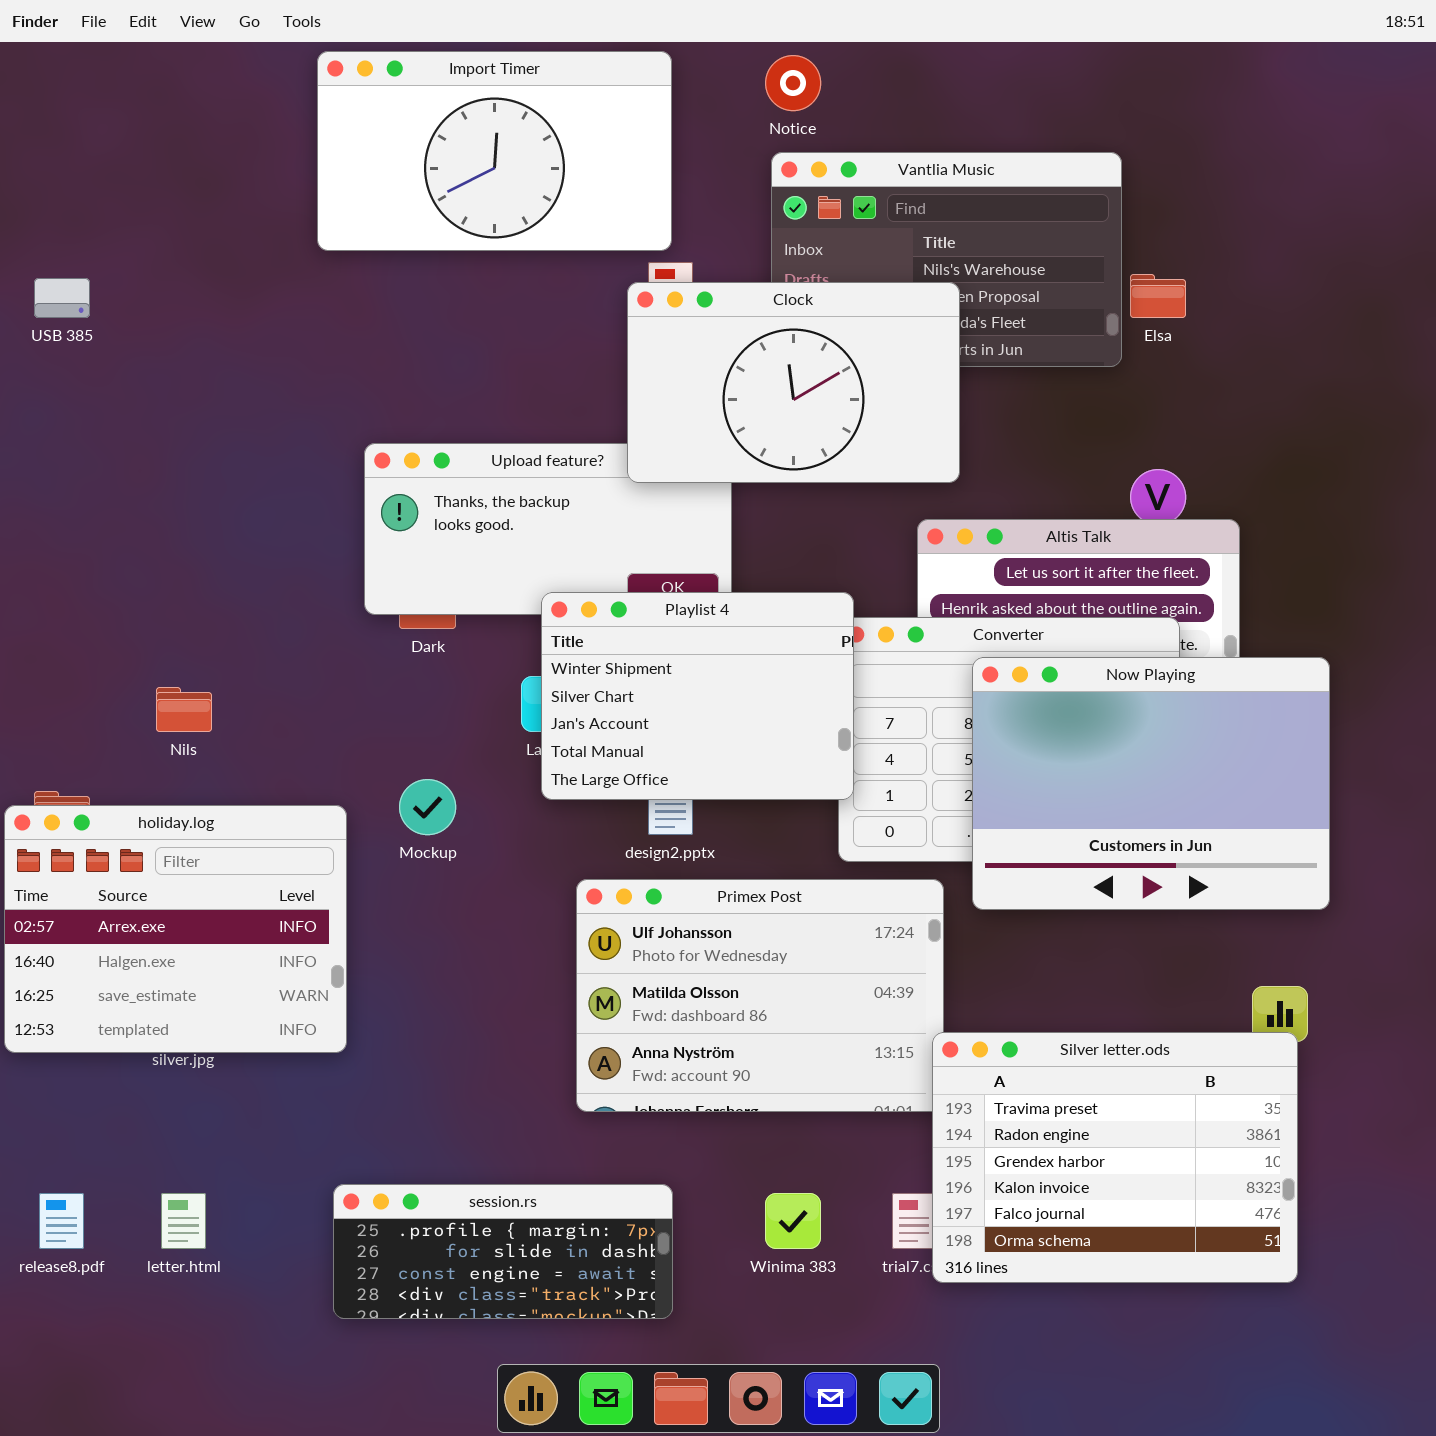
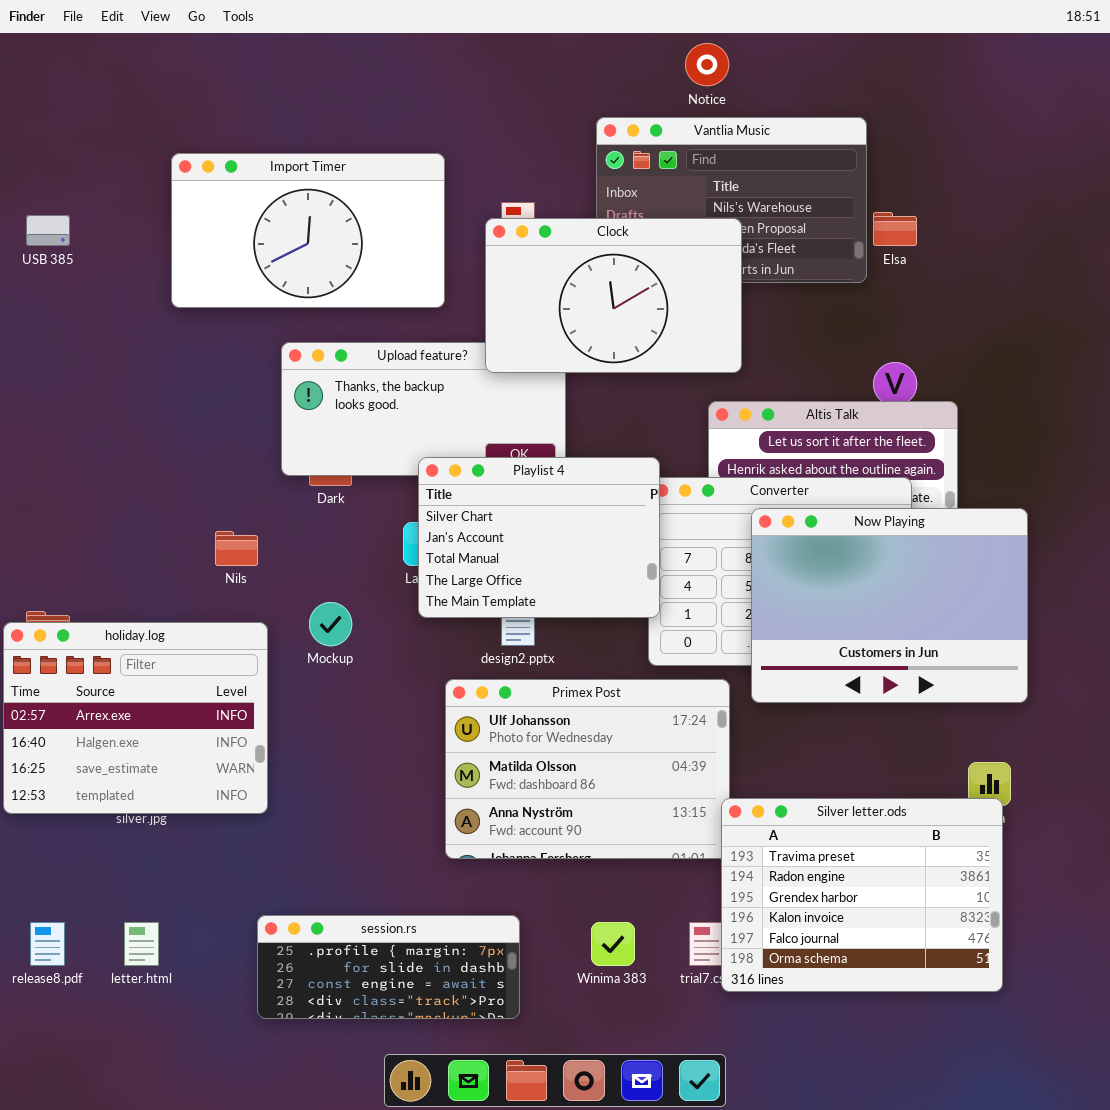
Import Timer: [317,51,672,251] -> [171,153,445,308], moved
Notice: [765,55,821,111] -> [685,43,729,86], moved
Playlist 4: [541,592,854,800] -> [418,457,660,618], scrolled down 1 row
Nils: [156,687,212,732] -> [215,531,258,566], moved

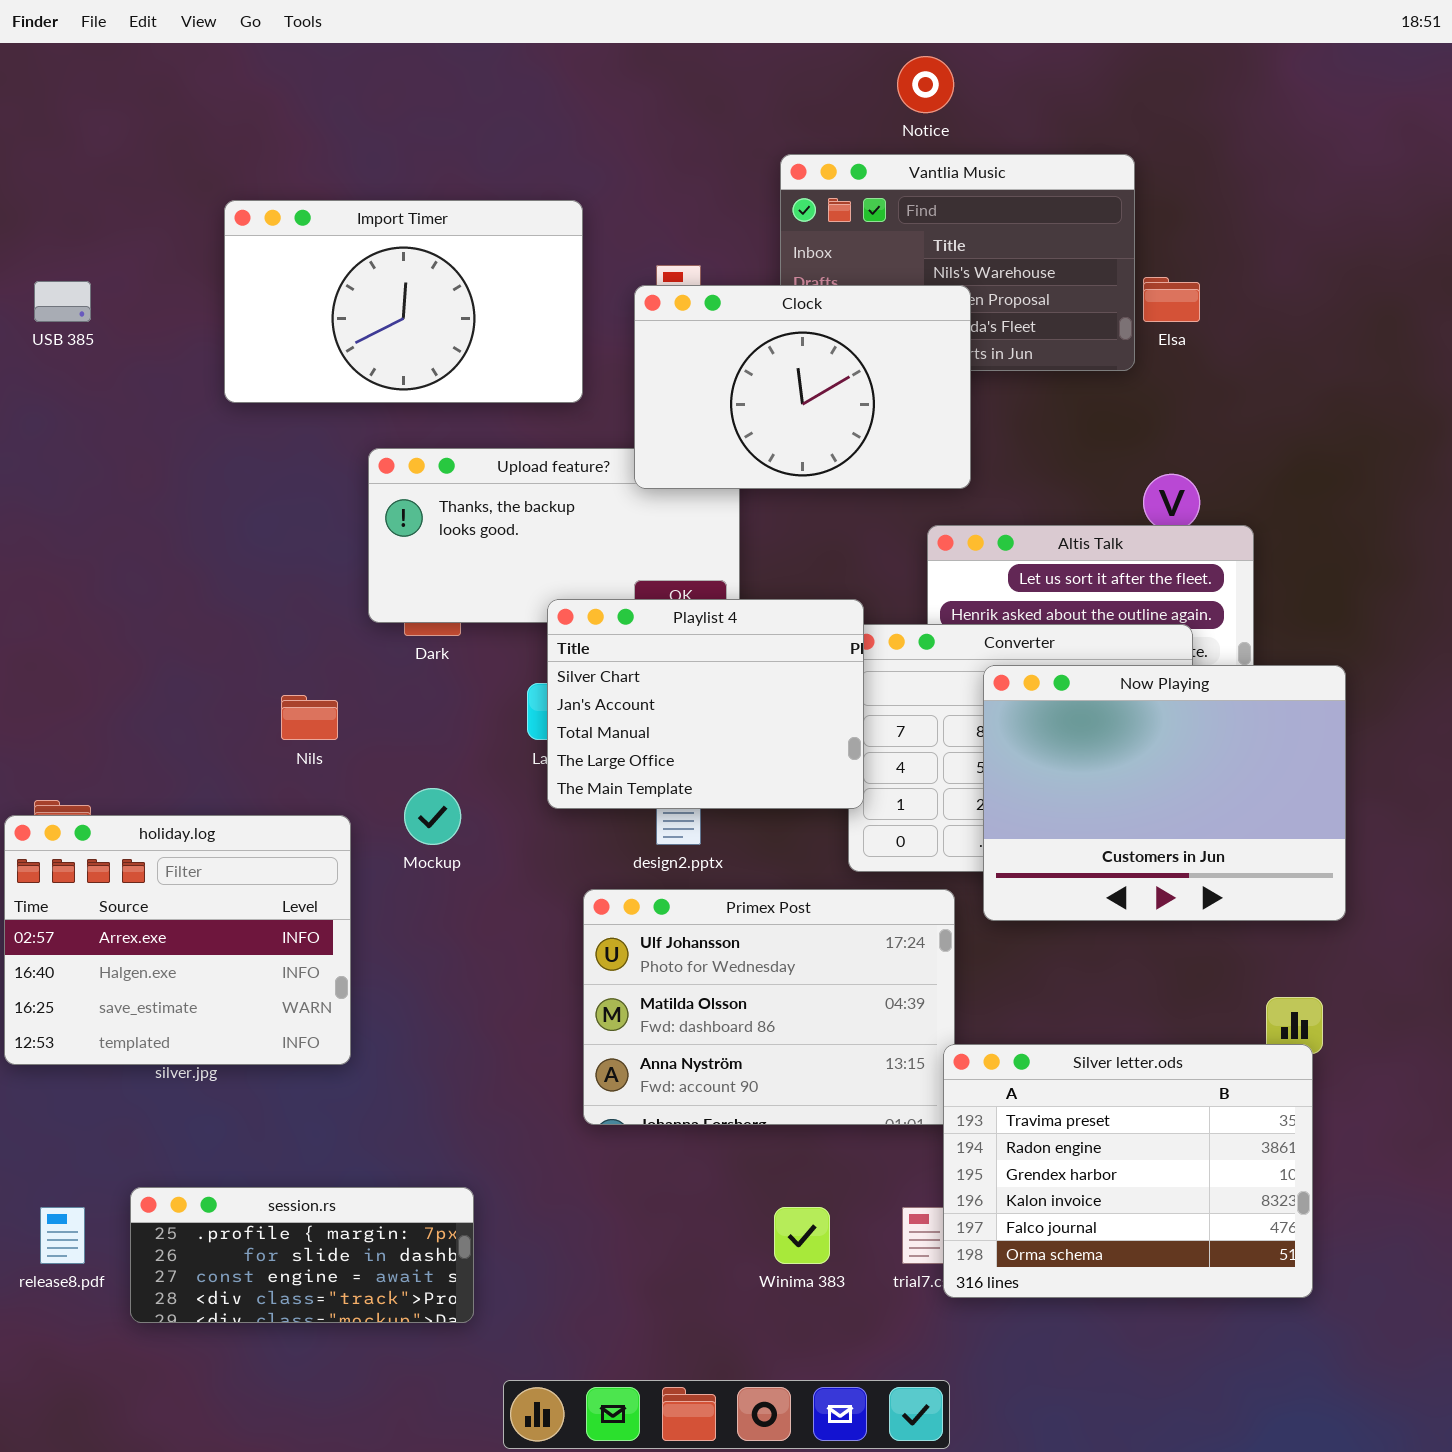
session.rs: [257,915,520,1019] -> [130,1187,474,1323], moved

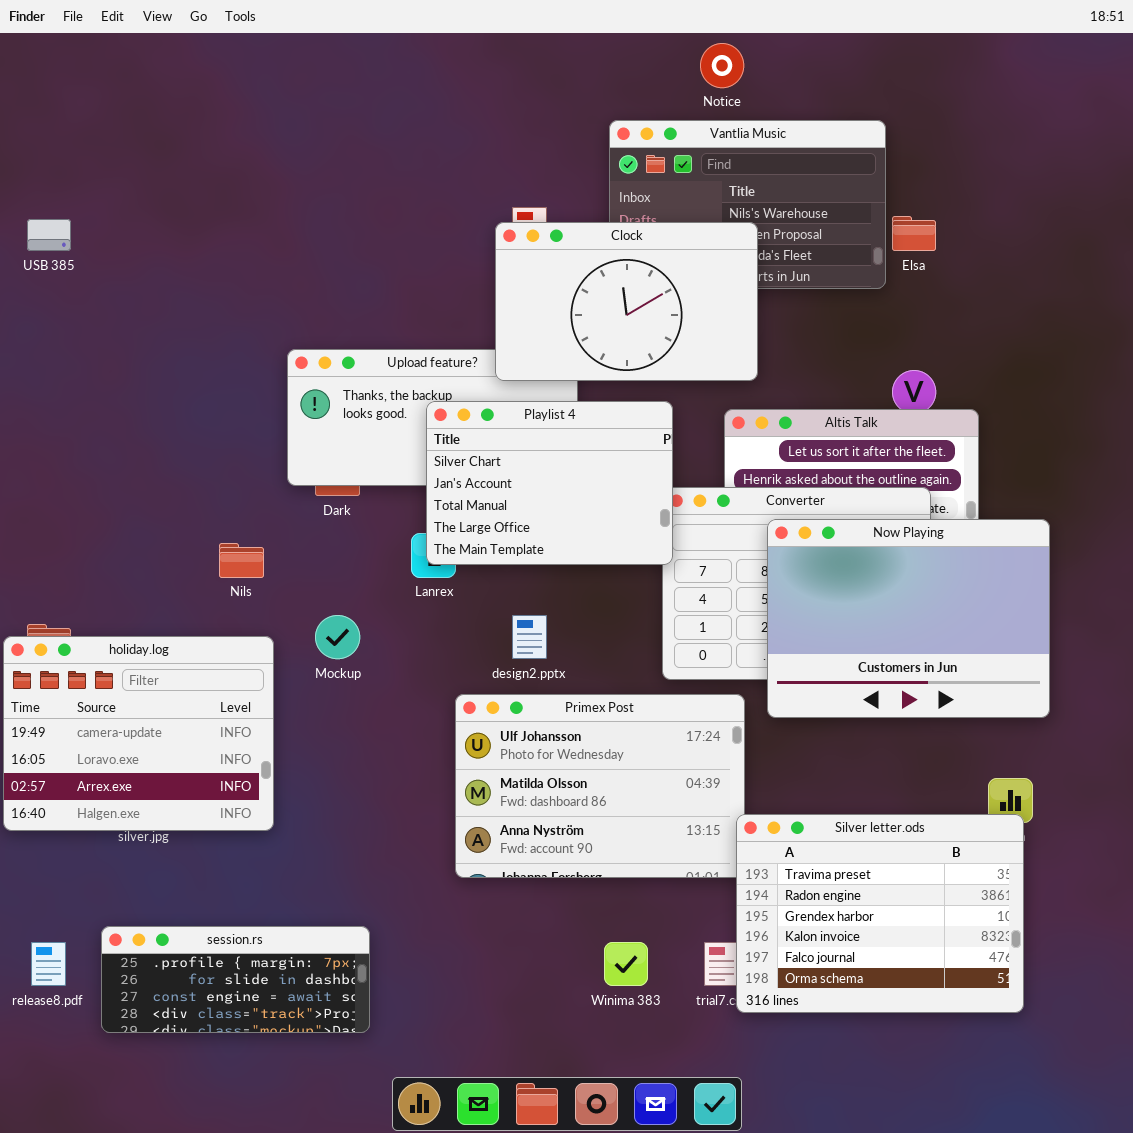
Import Timer: [224,200,583,403] -> none, closed
Playlist 4: [547,599,864,809] -> [426,401,673,565], moved
holiday.log: [4,815,351,1065] -> [3,636,274,831], scrolled up 2 rows

